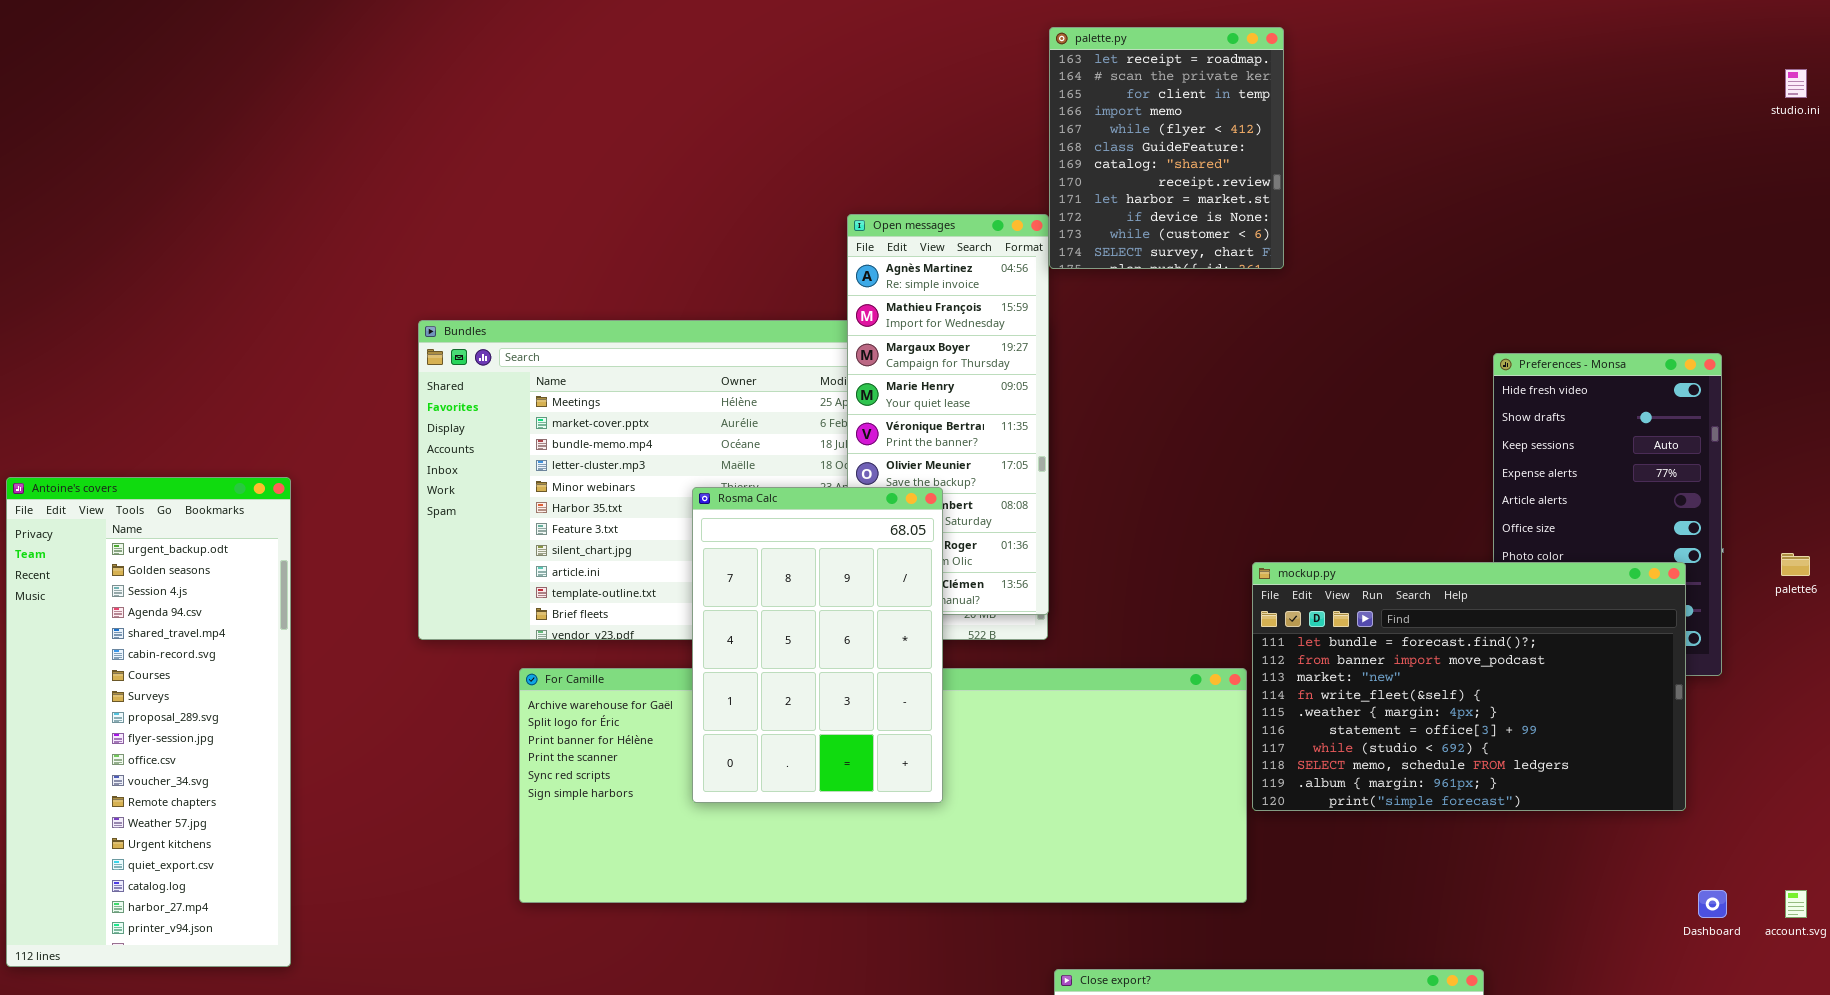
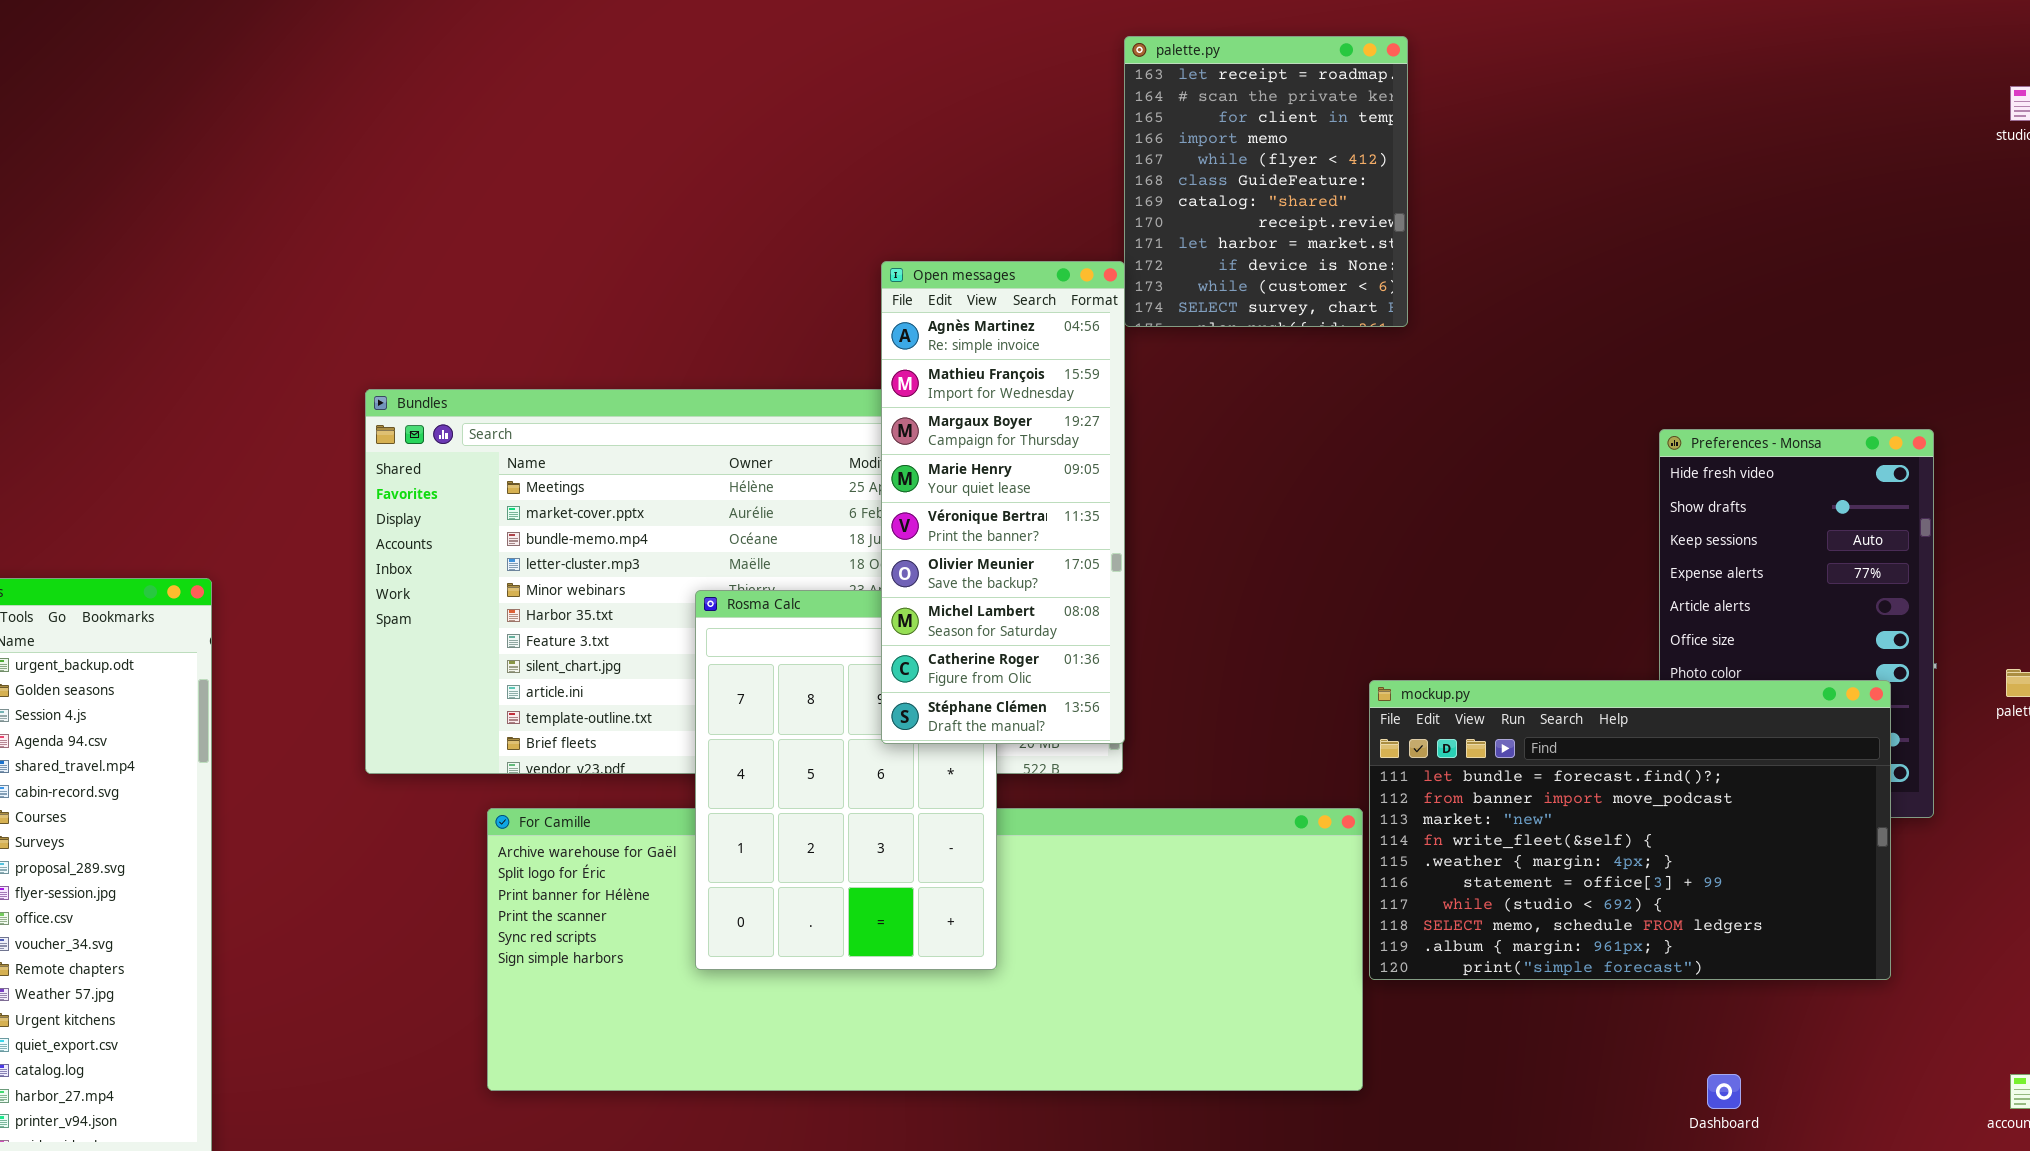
Open messages: [847,214,1049,615] -> [881,261,1125,744], raised
Dashboard: [1698,890,1727,918] -> [1707,1074,1741,1109], moved

